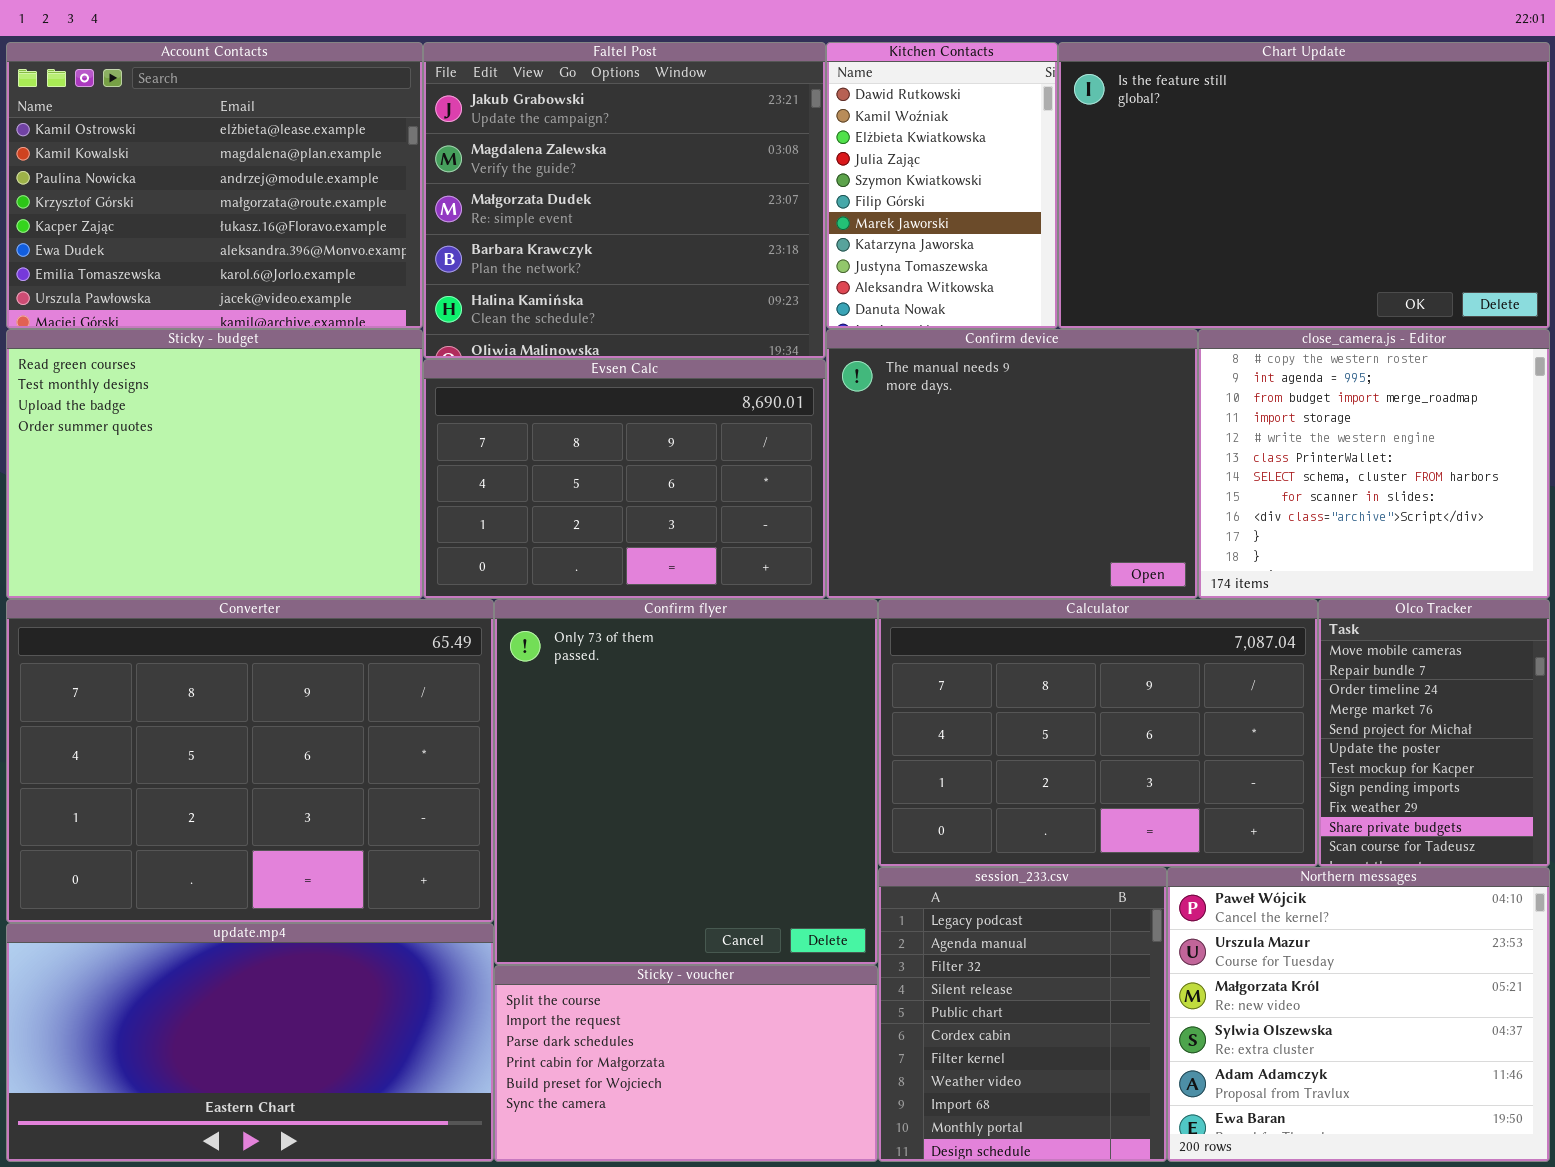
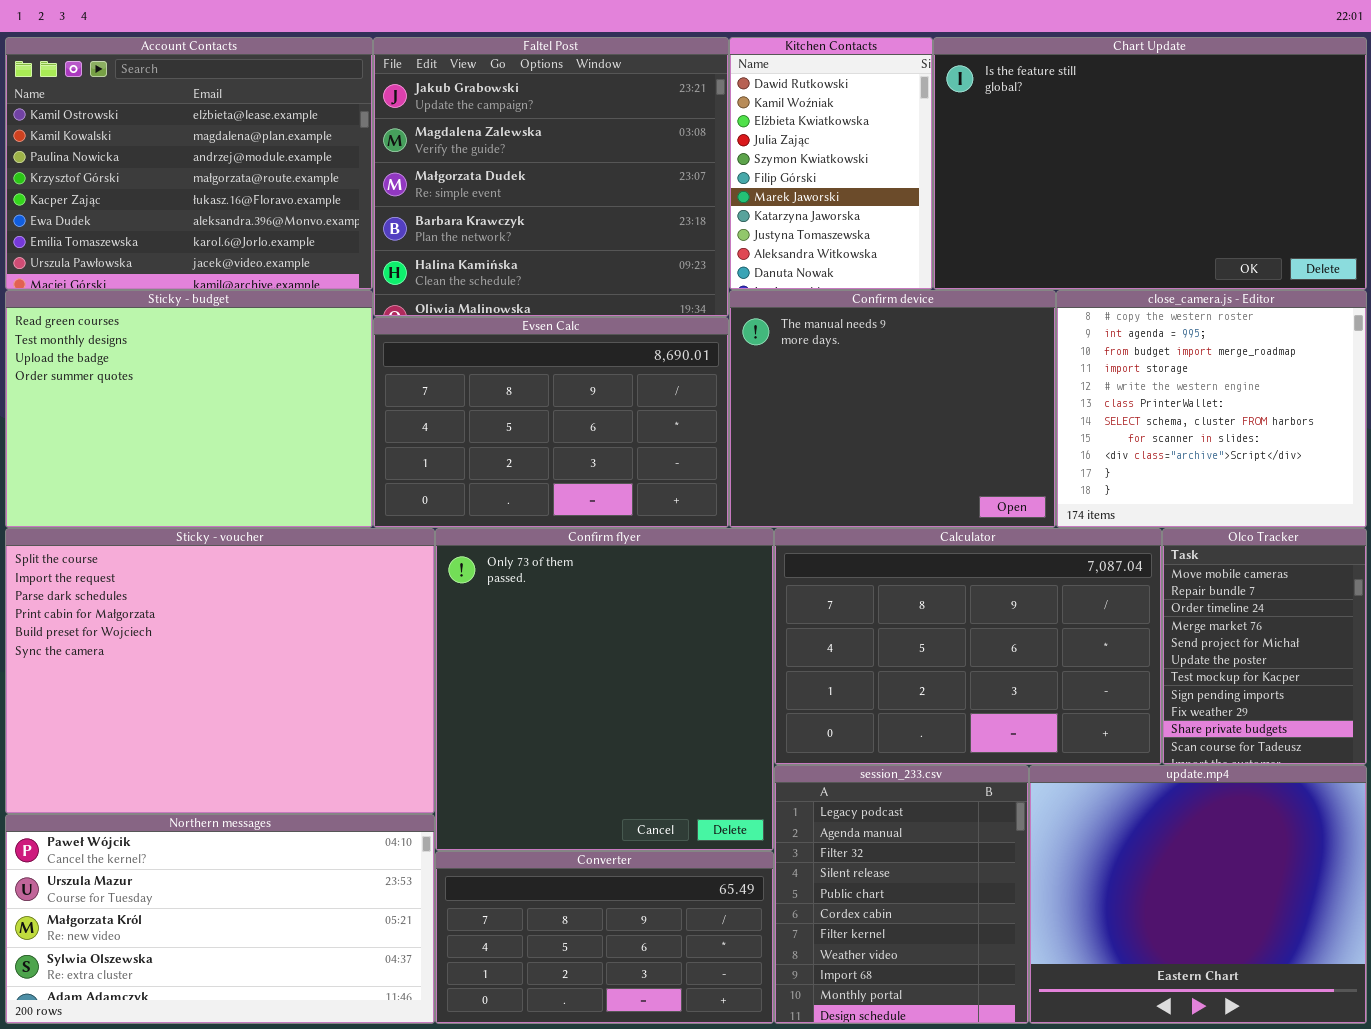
Converter: [6,599,494,923] -> [435,851,774,1024], moved, resized
Northern messages: [1167,867,1550,1162] -> [5,814,435,1024], moved, resized
update.mp4: [6,923,494,1162] -> [1029,765,1367,1024], moved, resized
Sticky - voucher: [494,965,878,1162] -> [5,528,435,814], moved, resized

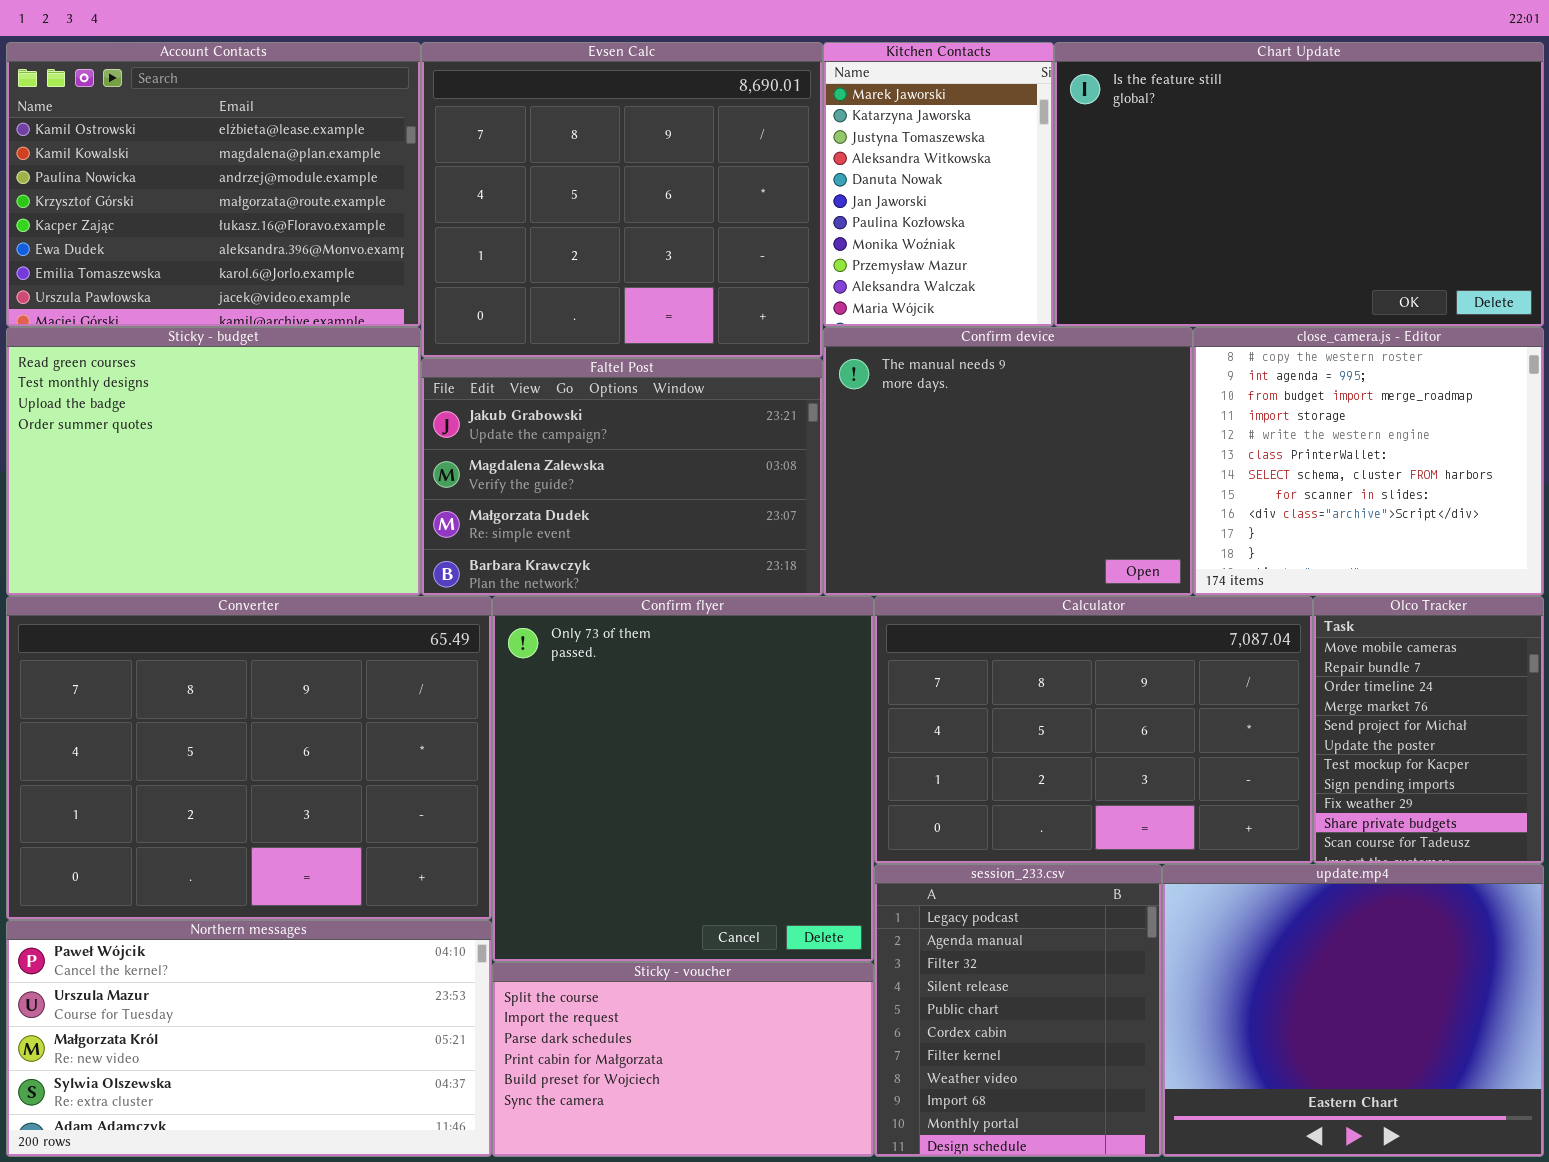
Faltel Post: [373,37,729,317] -> [421,358,823,596], moved, resized
Kitchen Contacts: [729,37,933,290] -> [823,42,1054,327], scrolled down 6 rows
Evsen Calc: [373,317,729,528] -> [421,42,823,358], moved, resized
Sticky - voucher: [5,528,435,814] -> [492,962,874,1157], moved, resized
Converter: [435,851,774,1024] -> [6,596,492,920], moved, resized

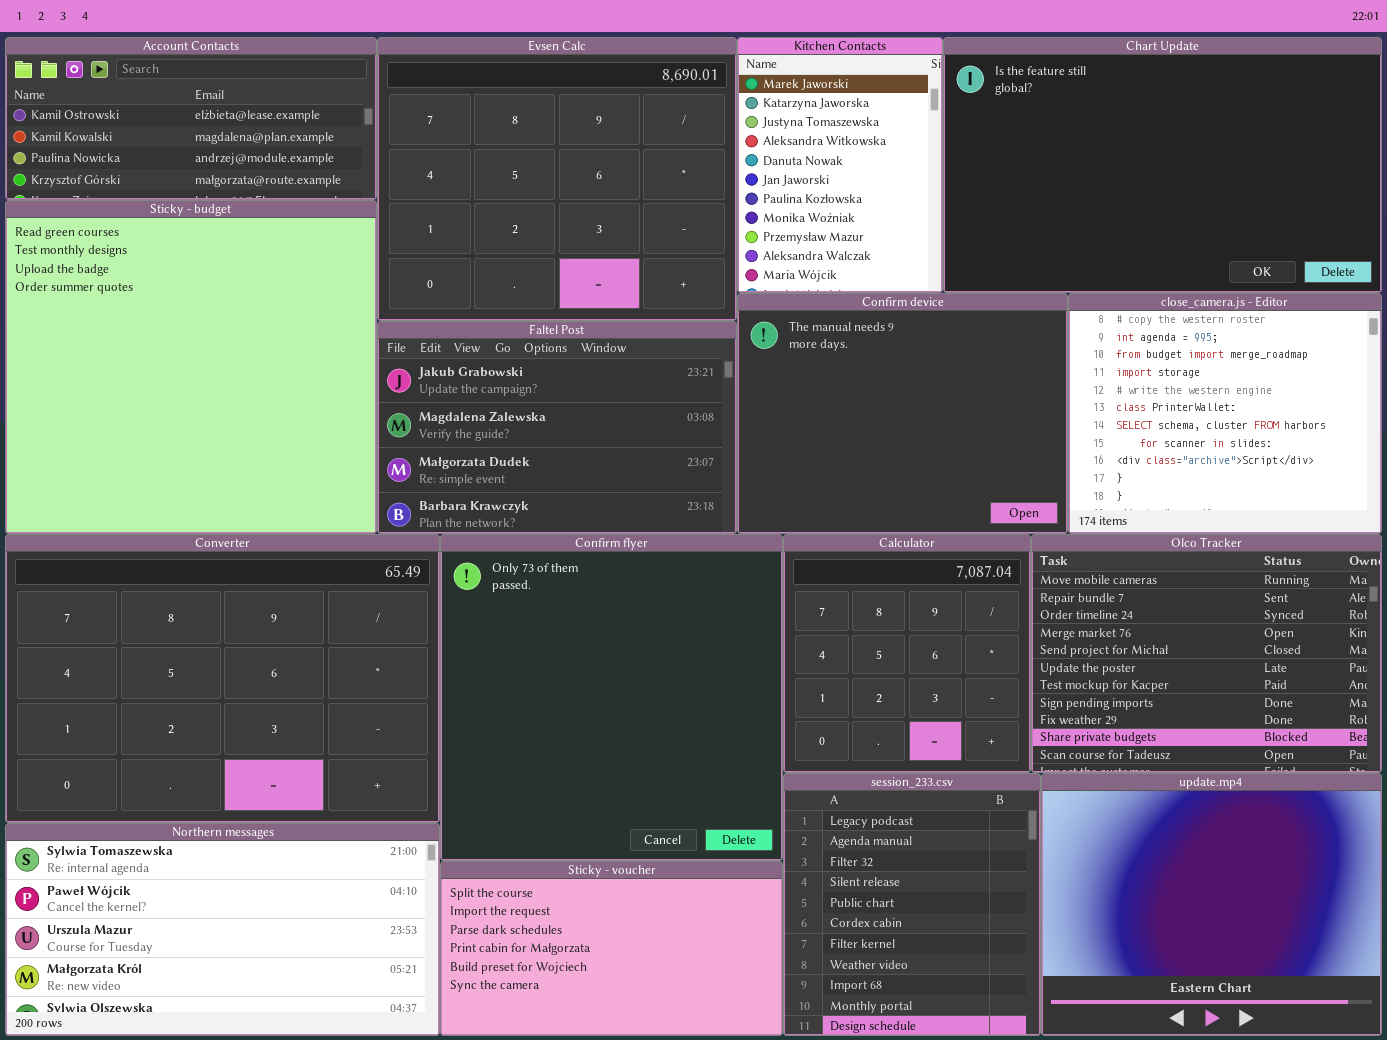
Account Contacts: [6,42,421,327] -> [5,37,377,200], resized
Sticky - budget: [6,327,421,596] -> [5,200,377,534], resized
Calculator: [874,596,1313,864] -> [783,534,1031,773], resized
Olco Tracker: [1313,596,1544,864] -> [1031,534,1382,773], resized
Northern messages: [6,920,492,1157] -> [5,823,440,1036], scrolled up 1 row

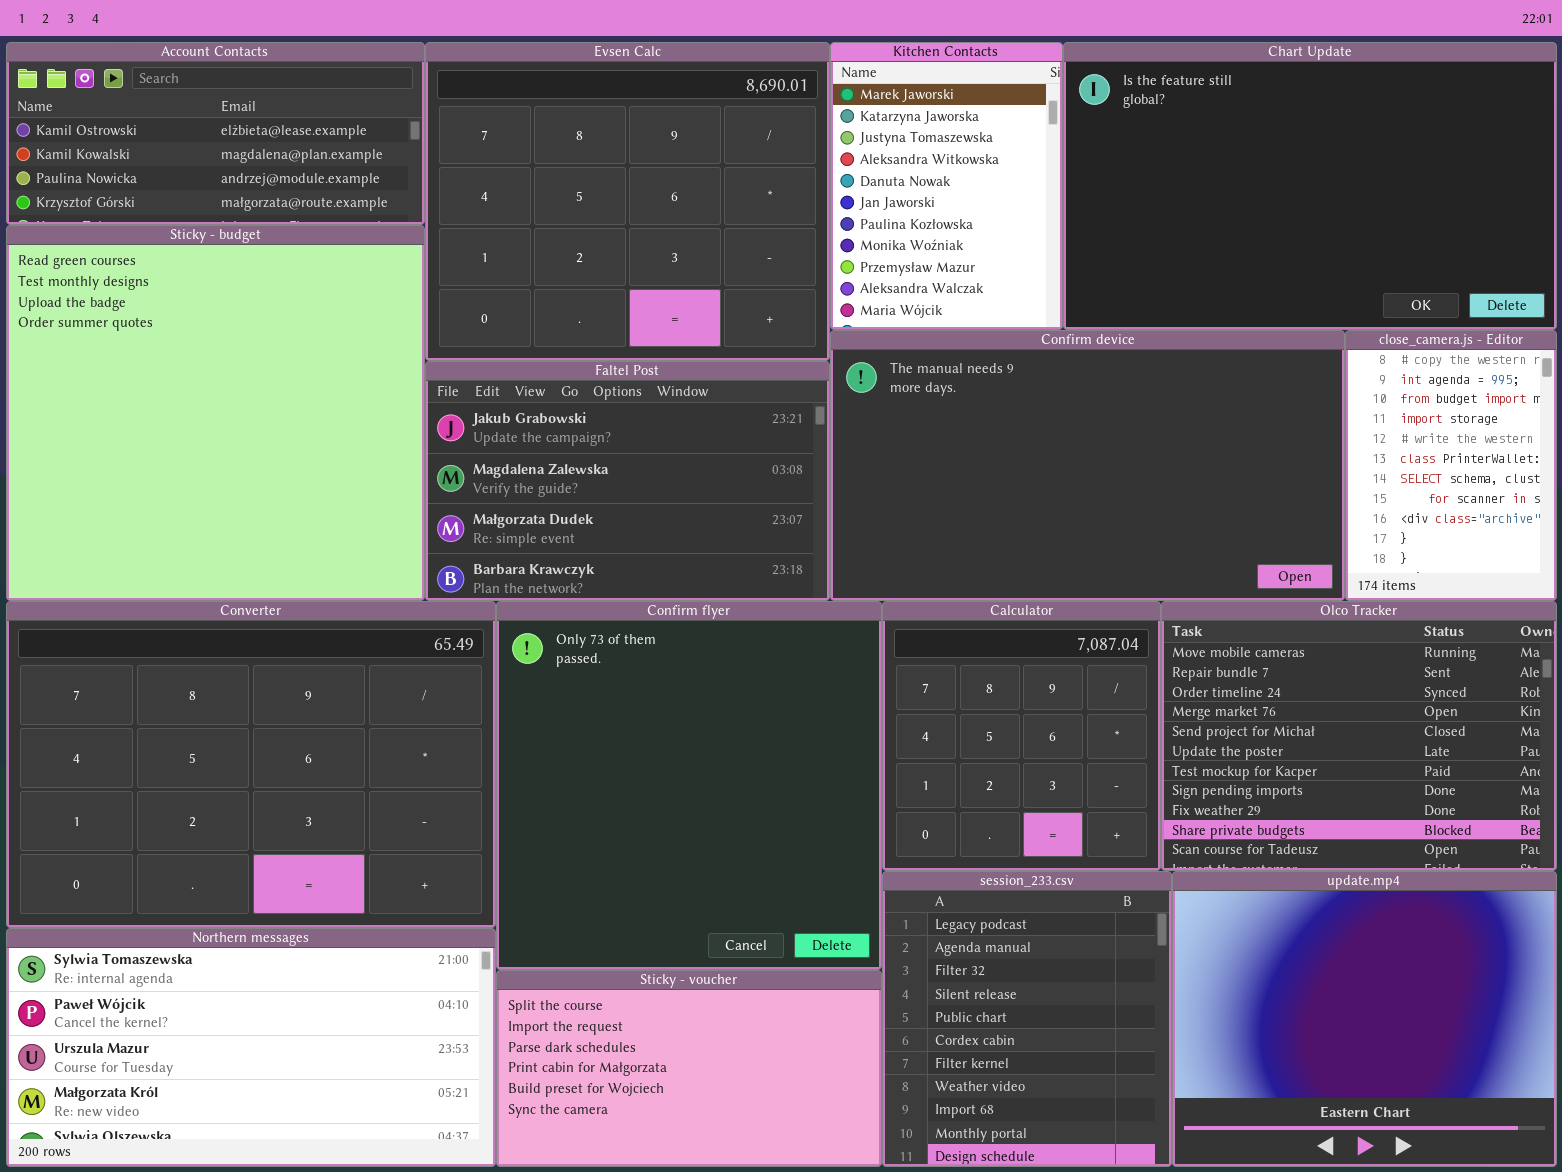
Confirm device: [737,293,1068,534] -> [830,330,1345,601], resized
close_camera.js - Editor: [1068,293,1382,534] -> [1345,330,1557,601], resized

